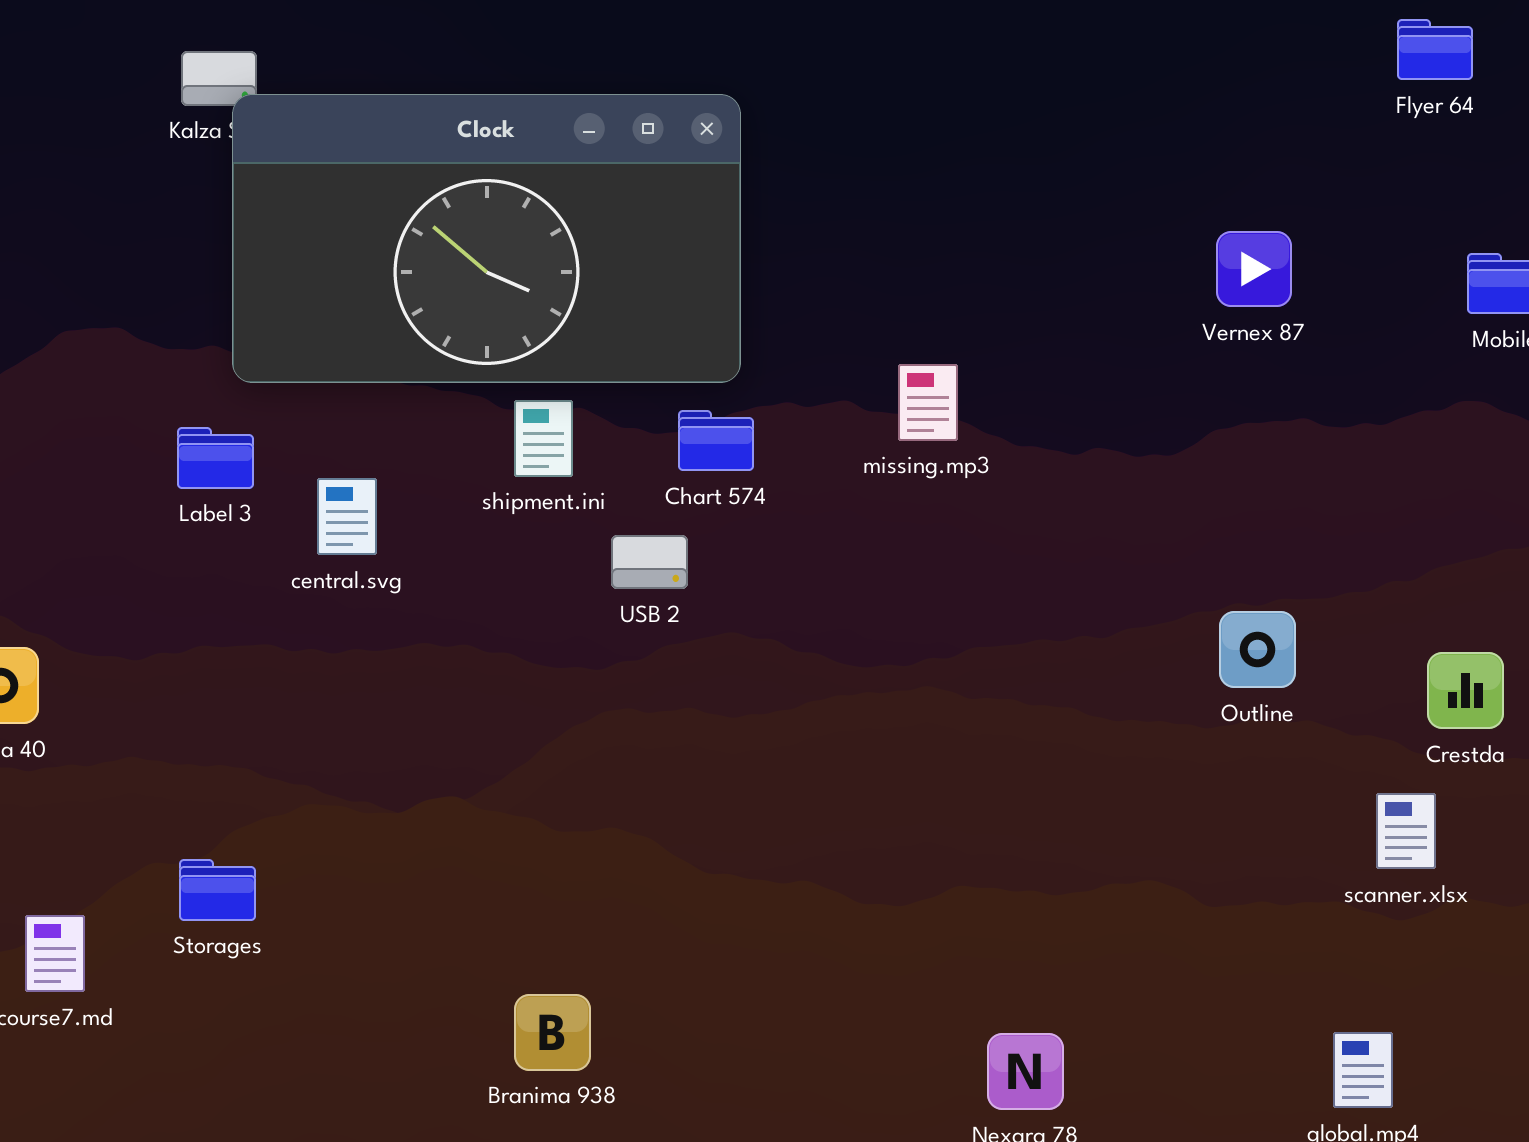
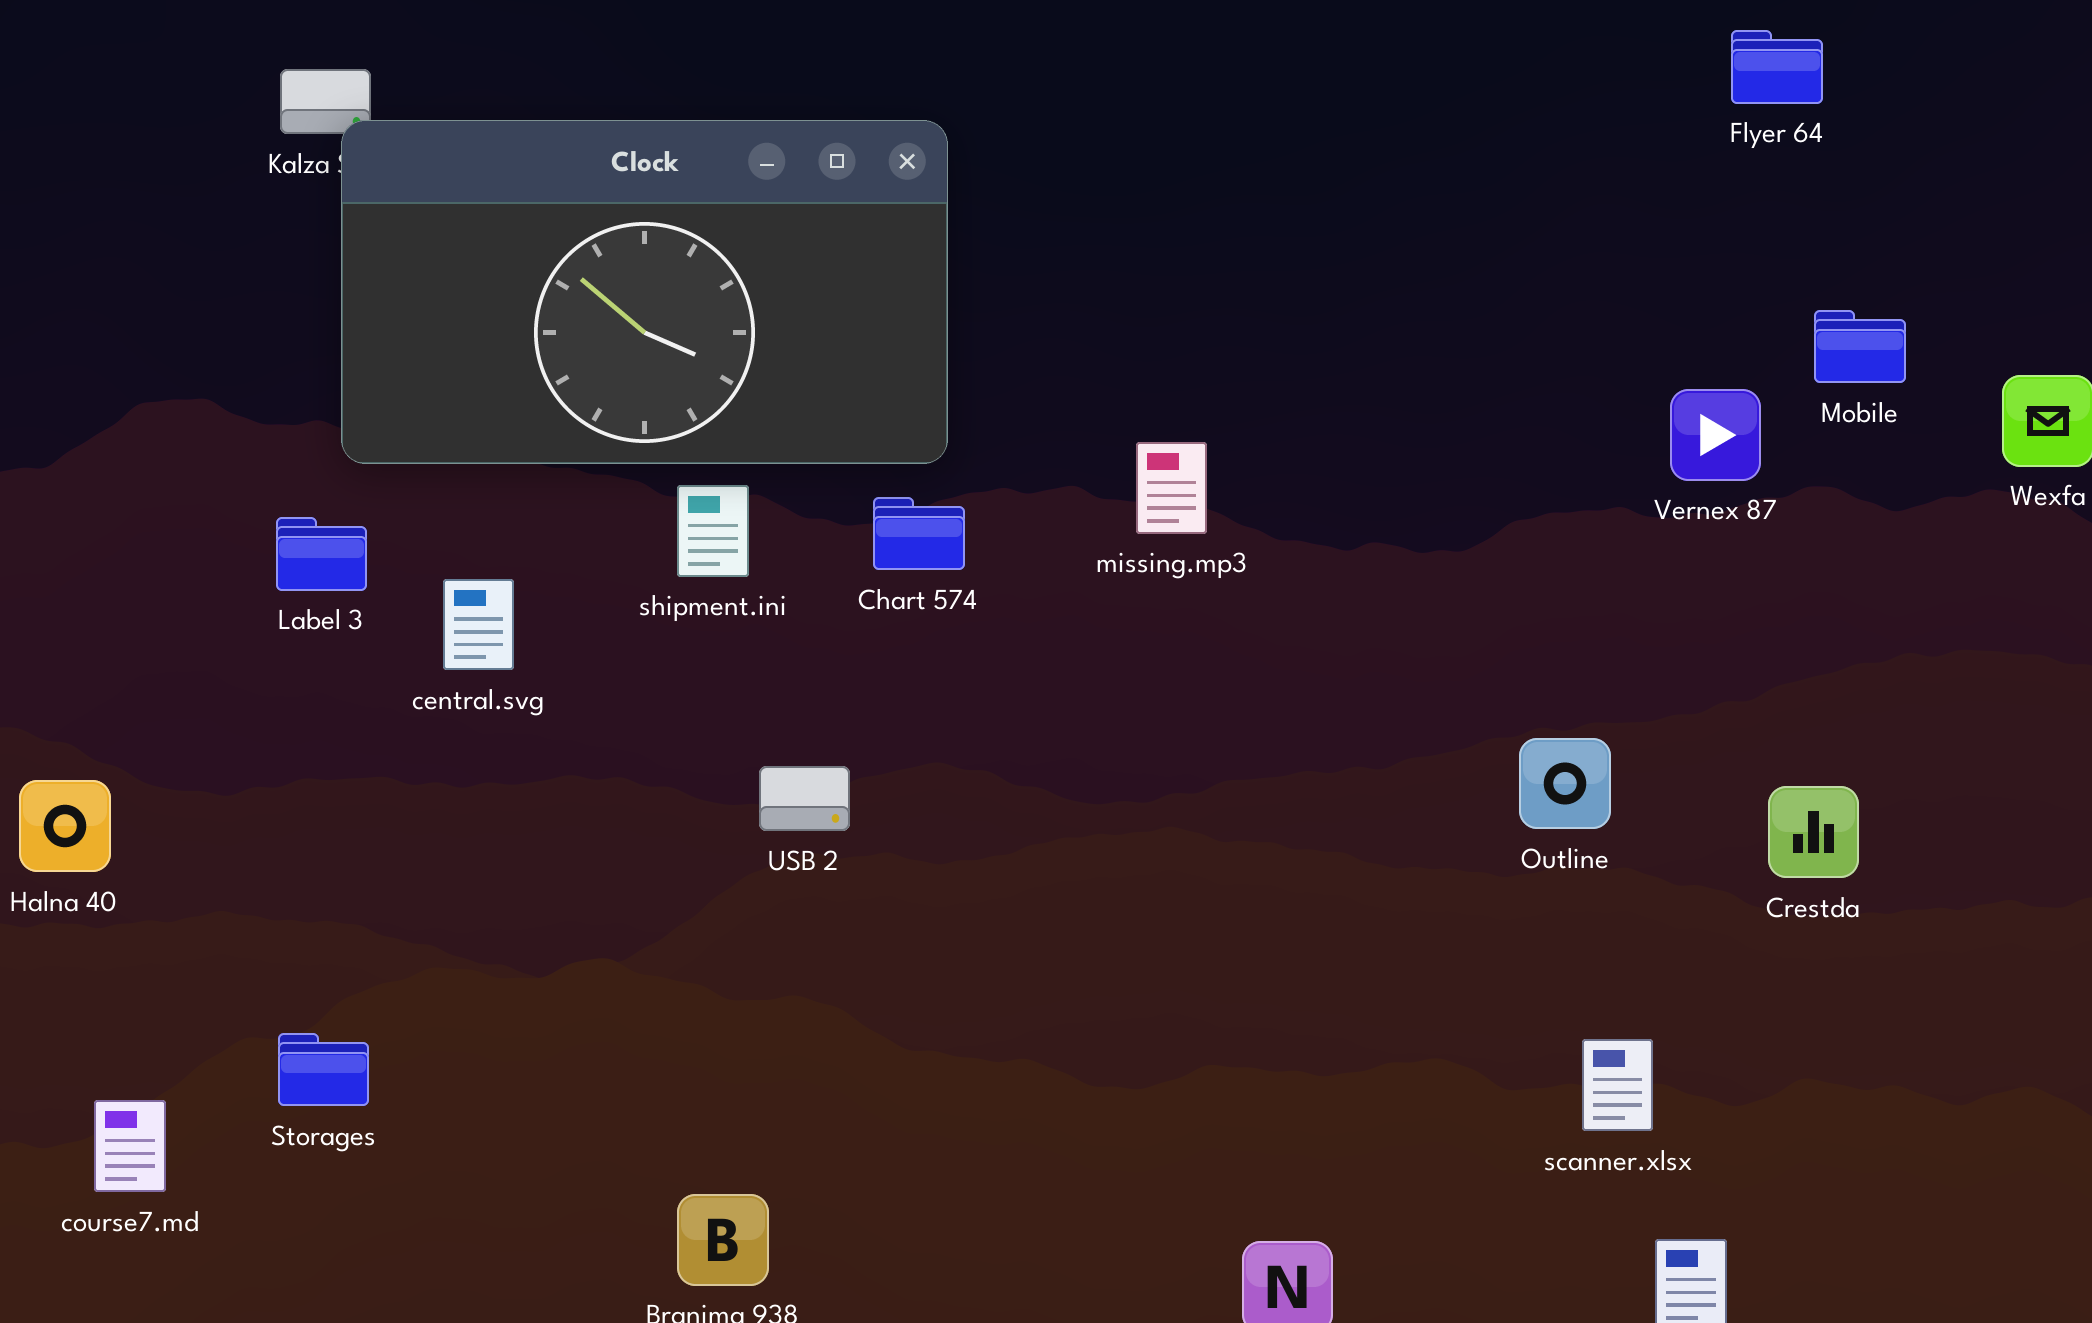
Vernex 87: [1216,231,1292,307] -> [1670,389,1761,481], moved
USB 2: [611,535,688,589] -> [759,766,850,831], moved
scanner.xlsx: [1376,793,1436,869] -> [1582,1039,1653,1131], moved

